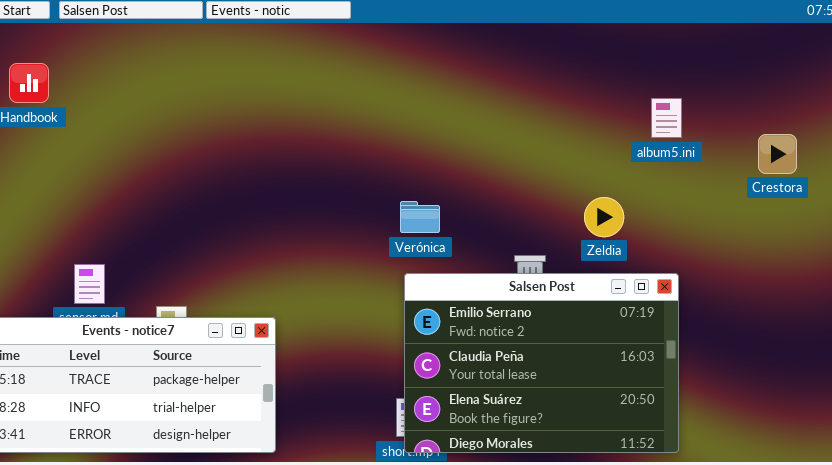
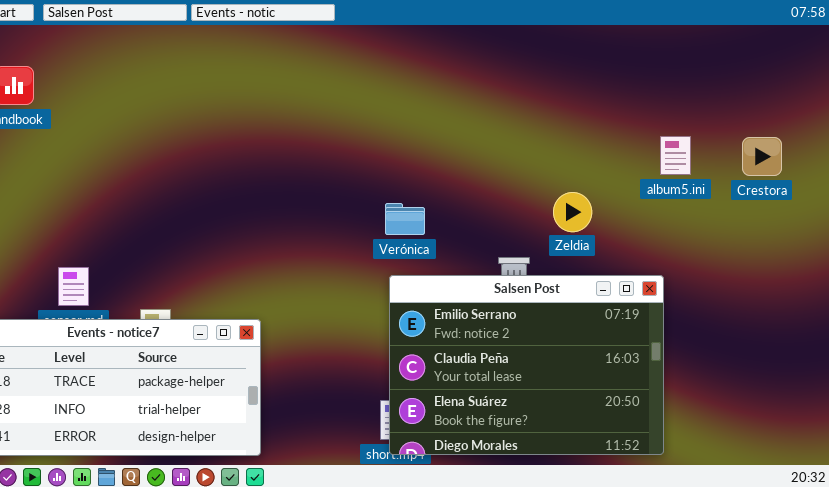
album5.ini: [651,98,682,138] -> [660,136,691,175], moved
Zeldia: [584,197,624,237] -> [553,192,592,232], moved

